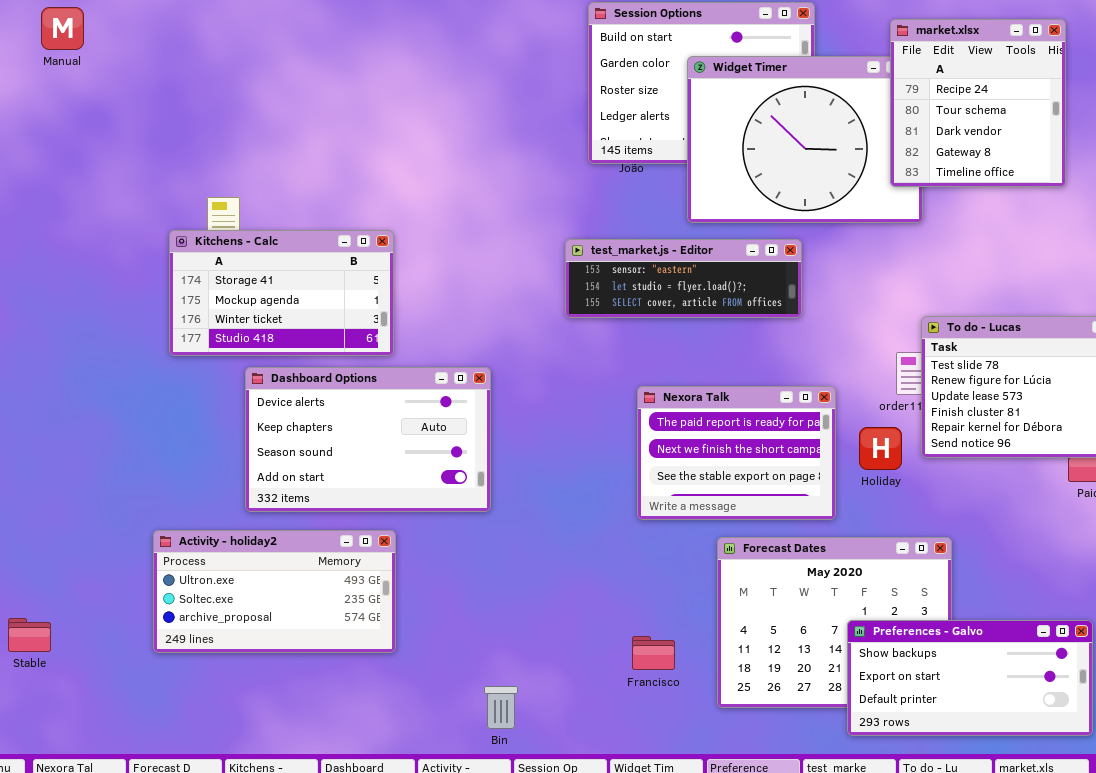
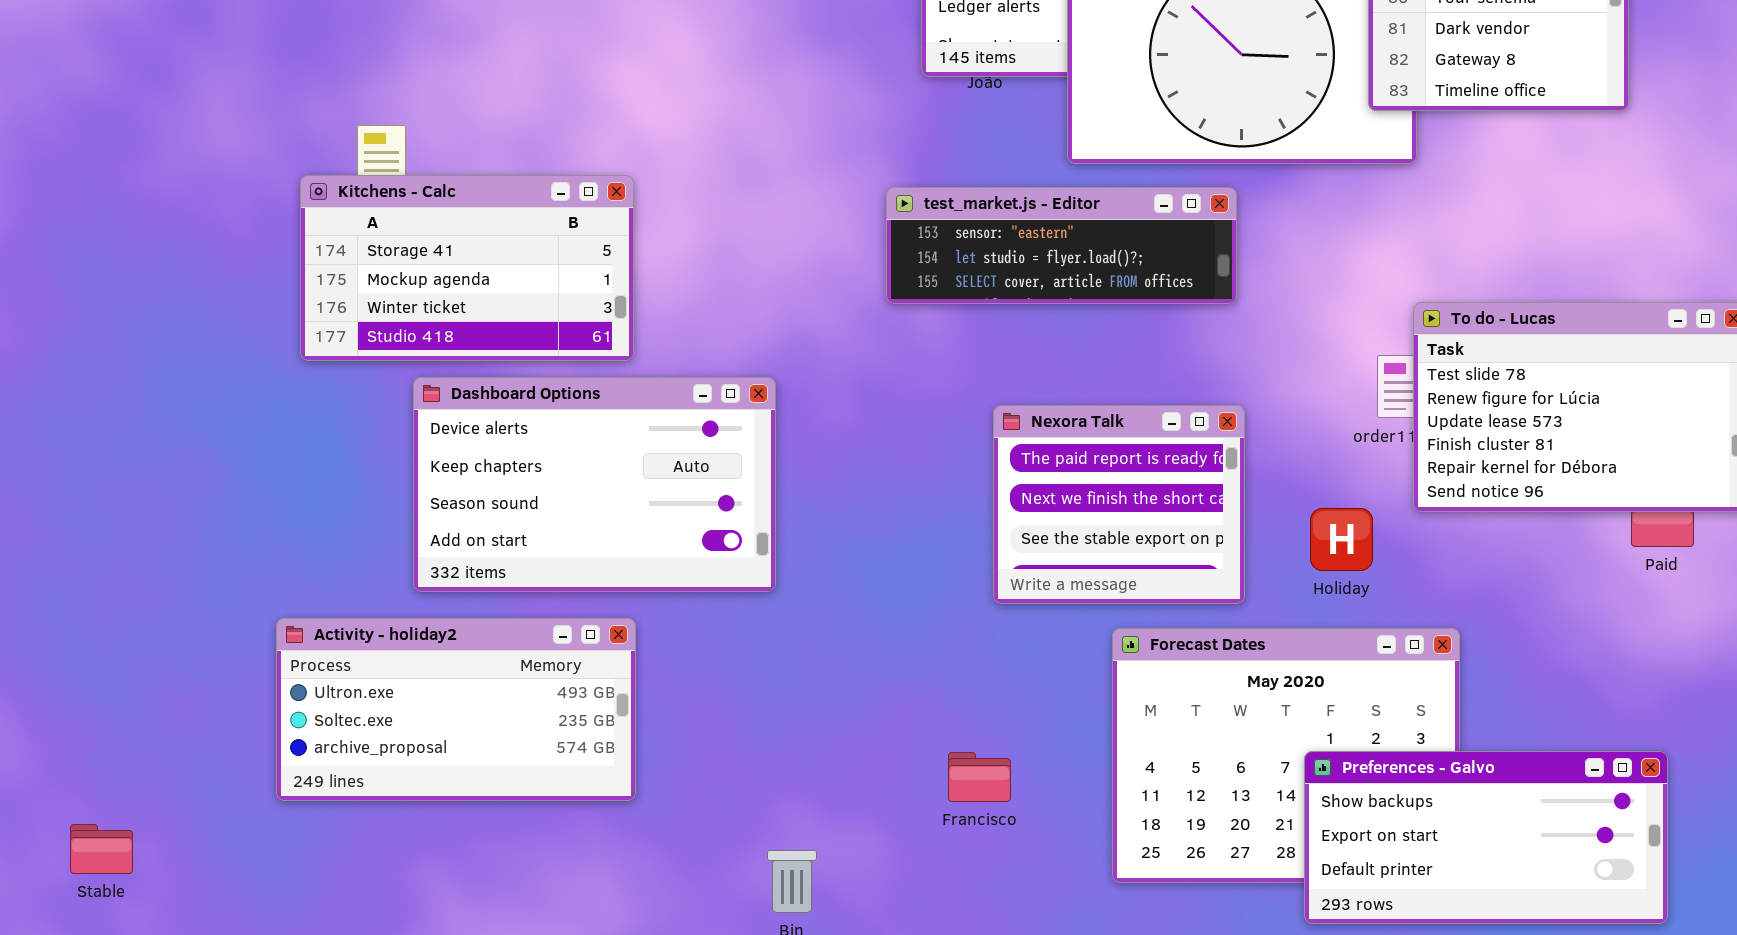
Nexora Talk: [637,386,836,520] -> [993,405,1245,604], resized
Holiday: [859,427,902,470] -> [1310,508,1373,571], moved
Stable: [8,618,51,652] -> [70,824,133,874], moved
Francisco: [632,636,675,670] -> [948,752,1011,802], moved

